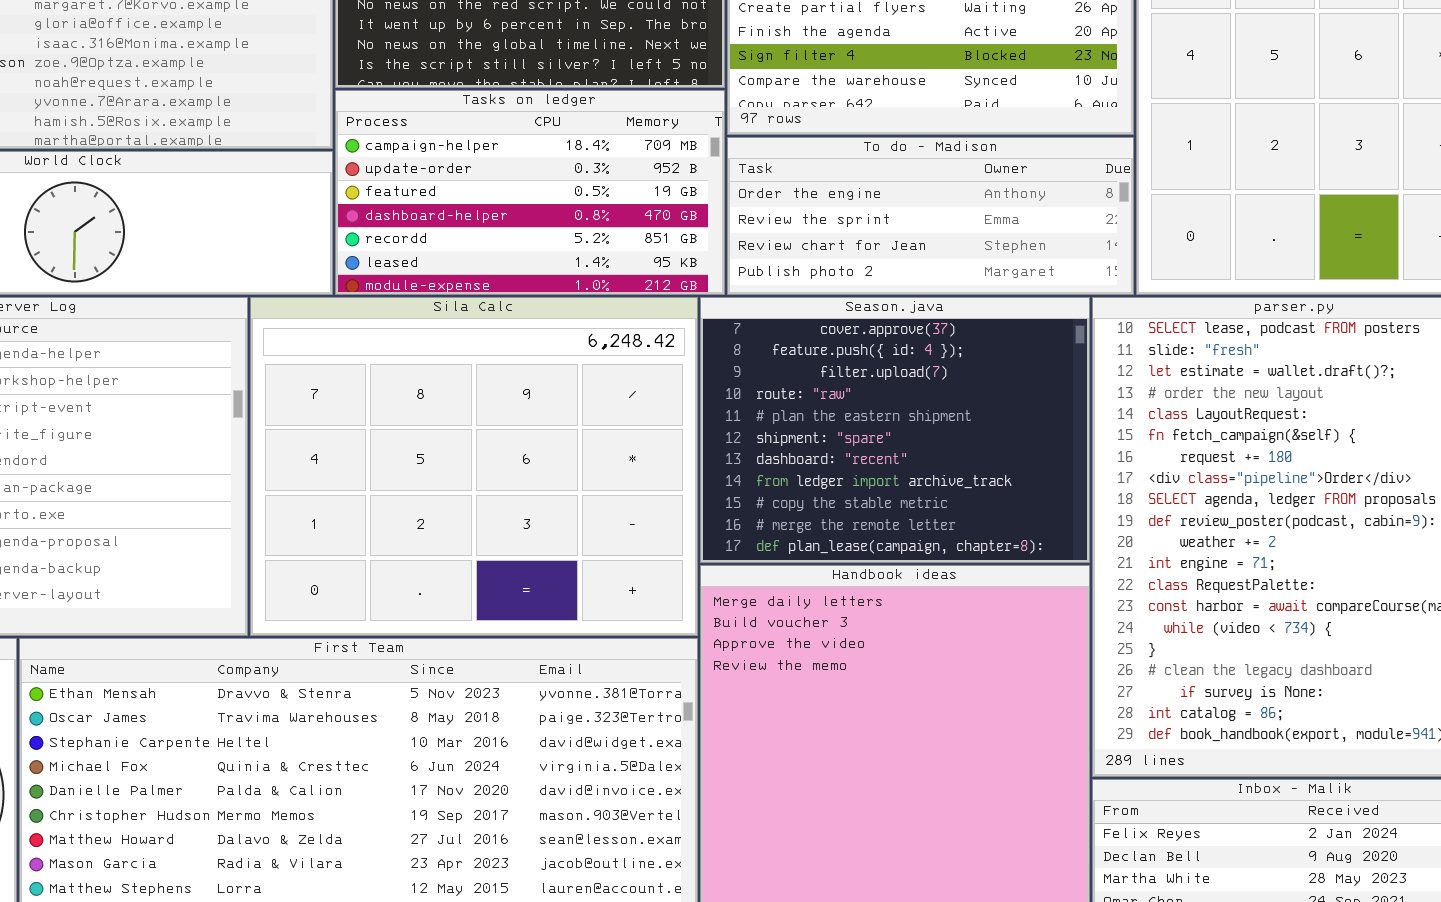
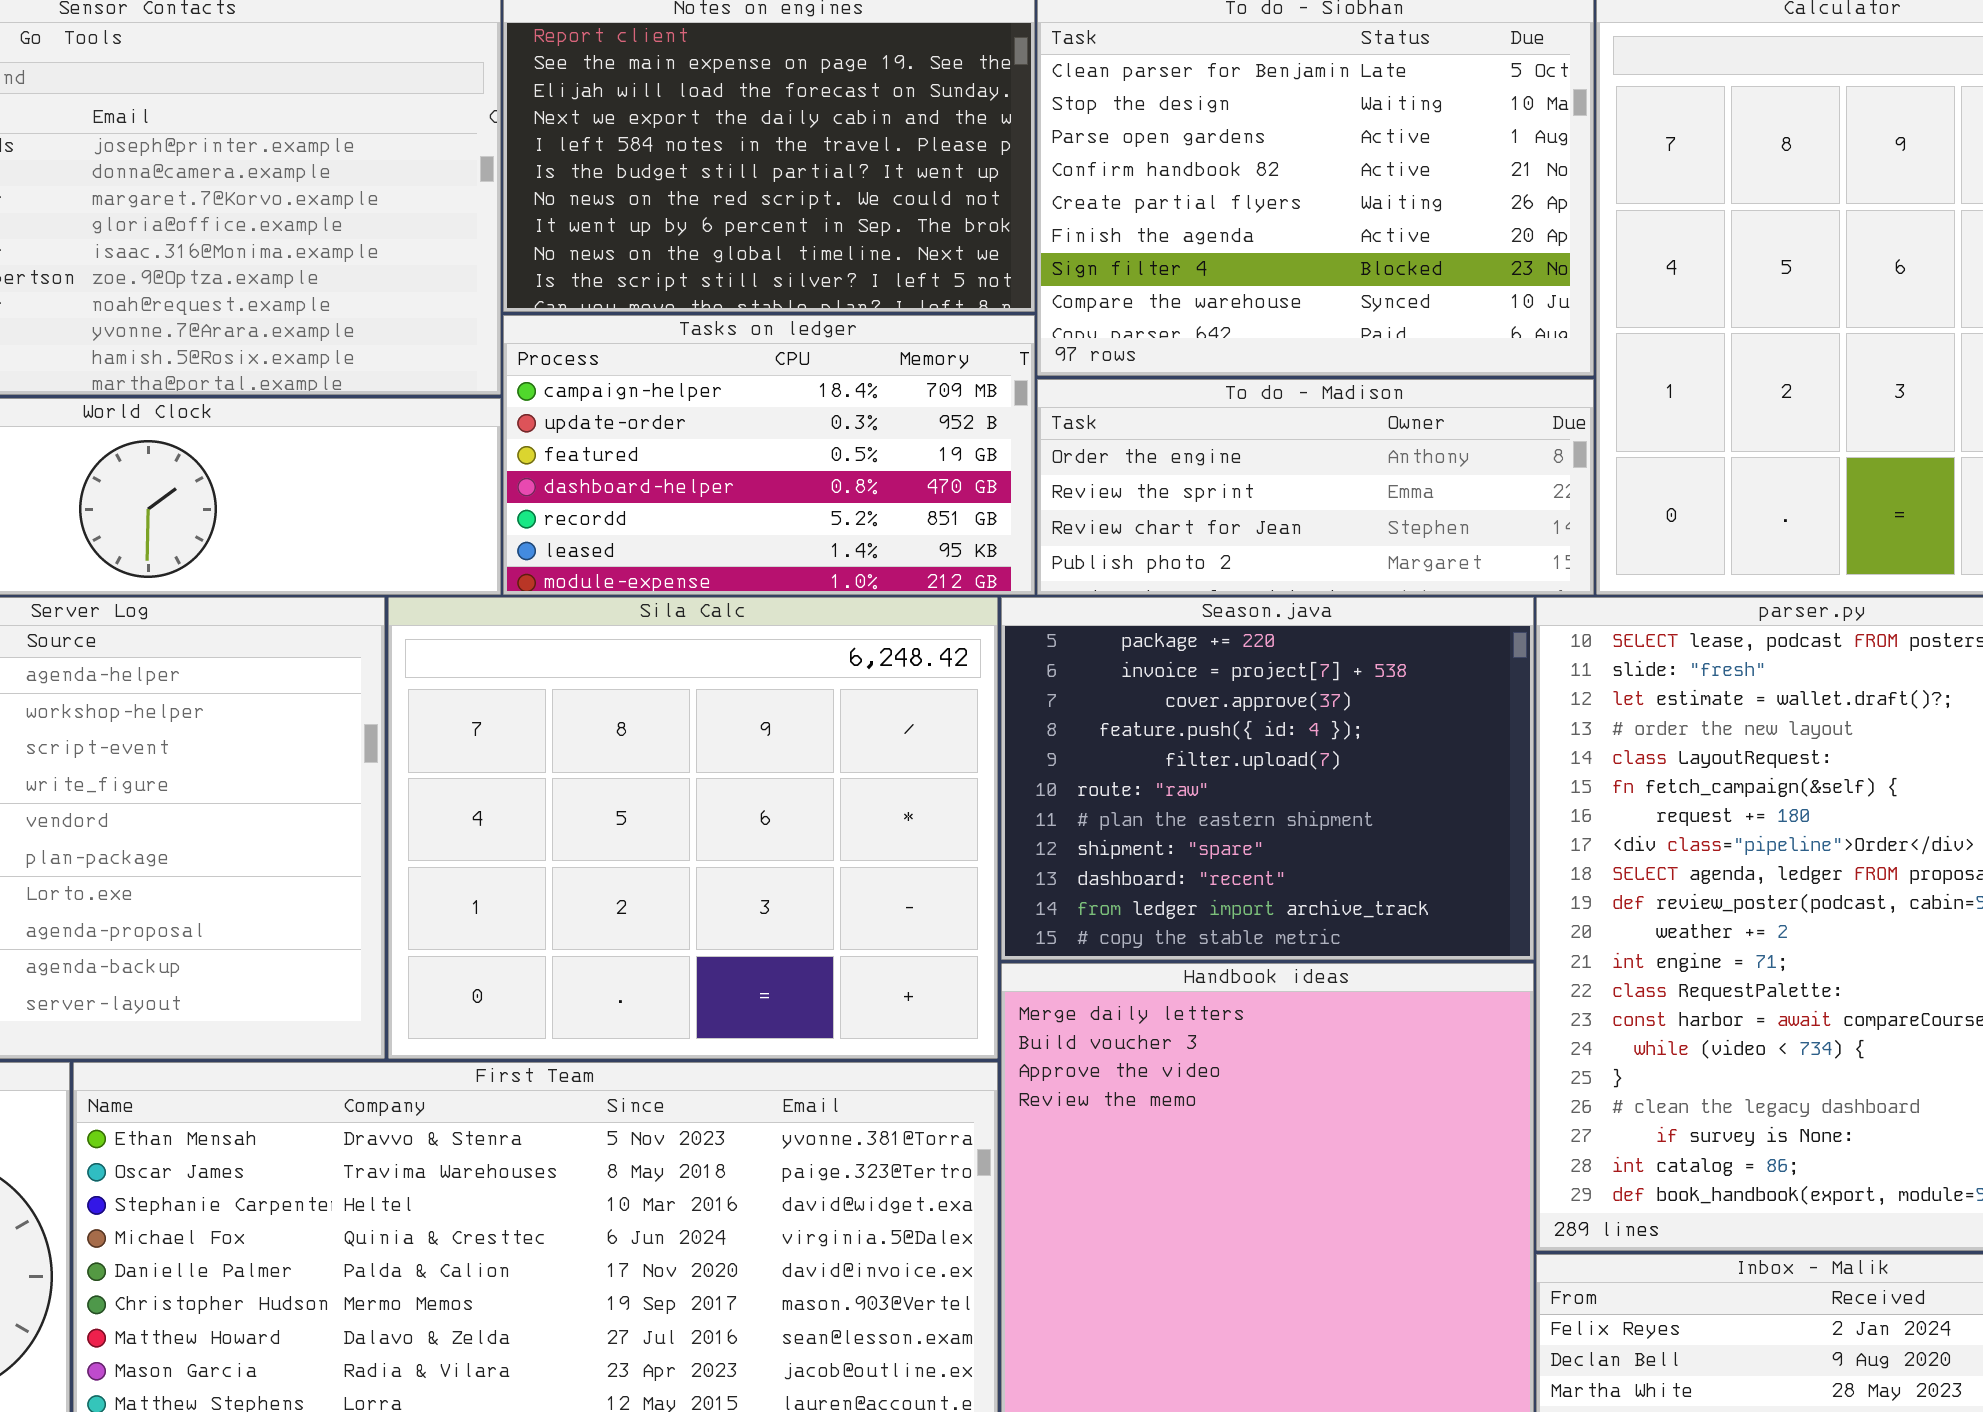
Season.java: [700,297,1090,563] -> [1001,597,1534,960], scrolled up 2 rows

